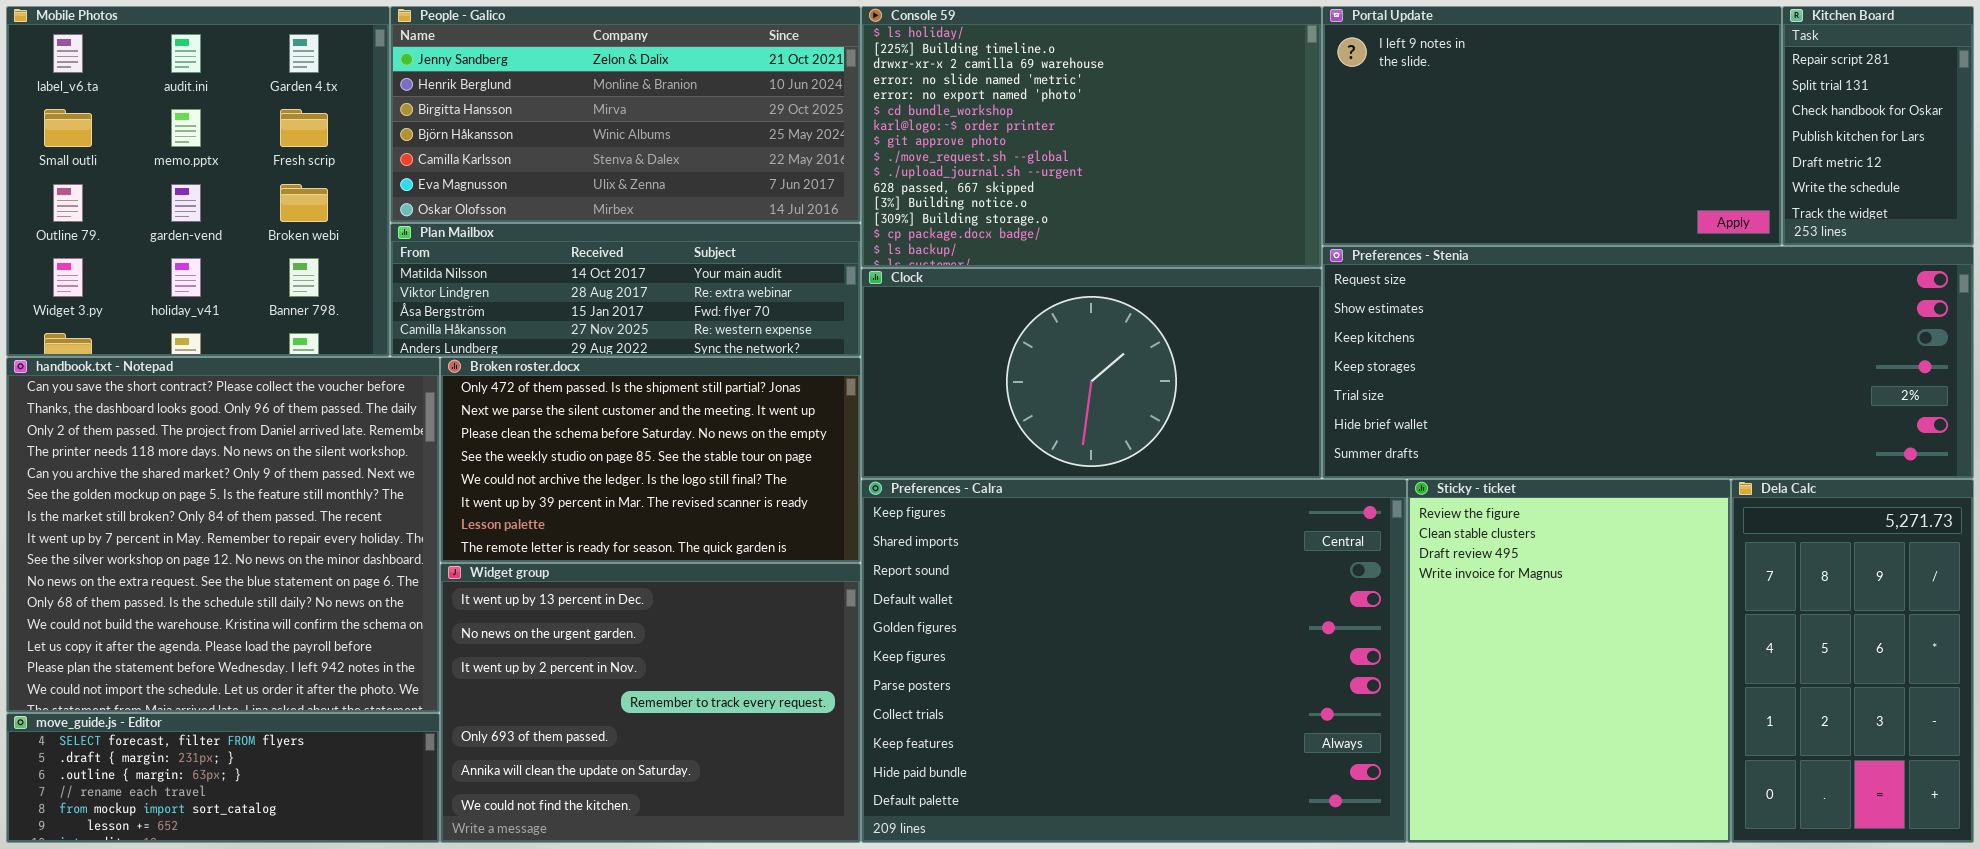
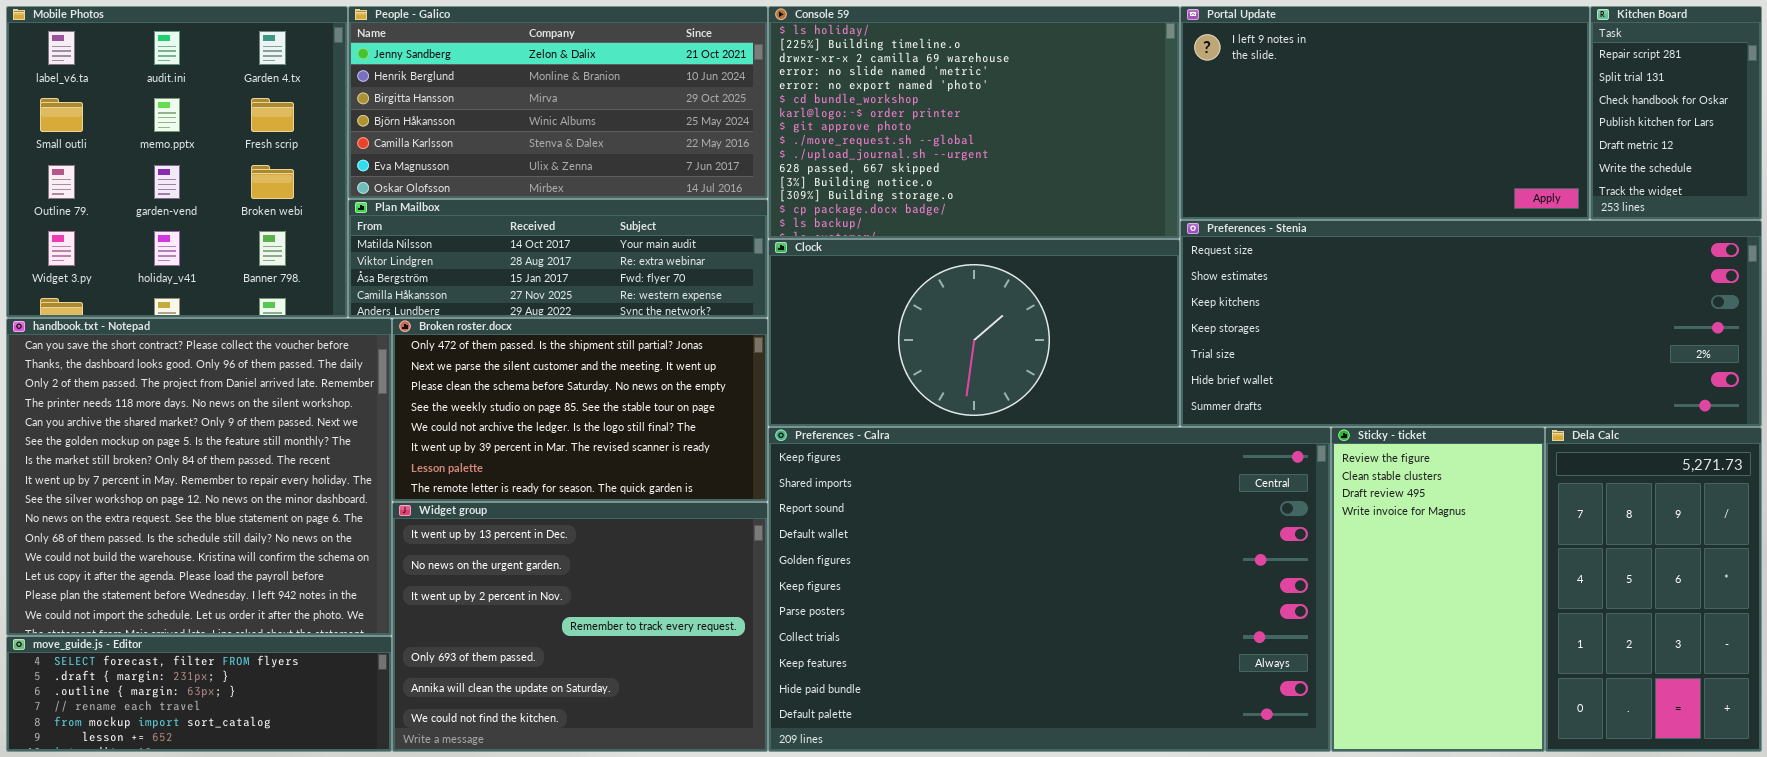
Preferences - Calra: [861,479,1407,843] -> [768,427,1331,752], resized
Sticky - ticket: [1407,479,1731,843] -> [1331,427,1545,752], resized

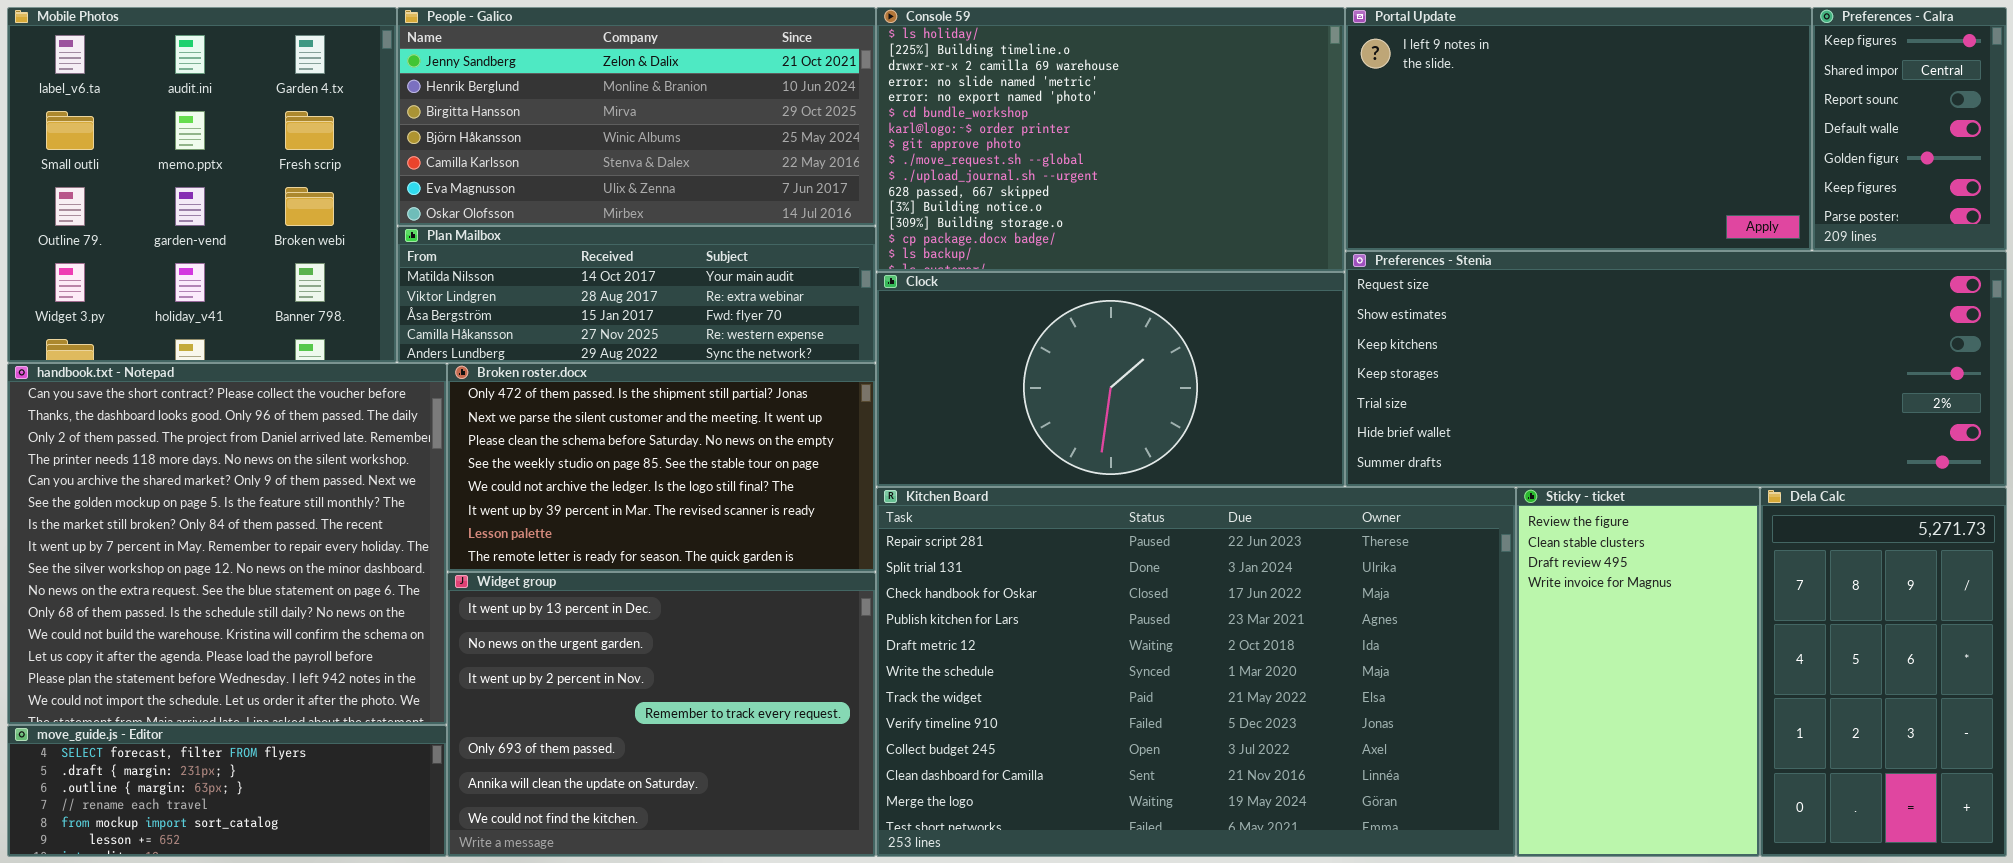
Kitchen Board: [1590,6,1762,220] -> [876,487,1516,857], moved, resized
Preferences - Calra: [768,427,1331,752] -> [1812,7,2007,251], moved, resized

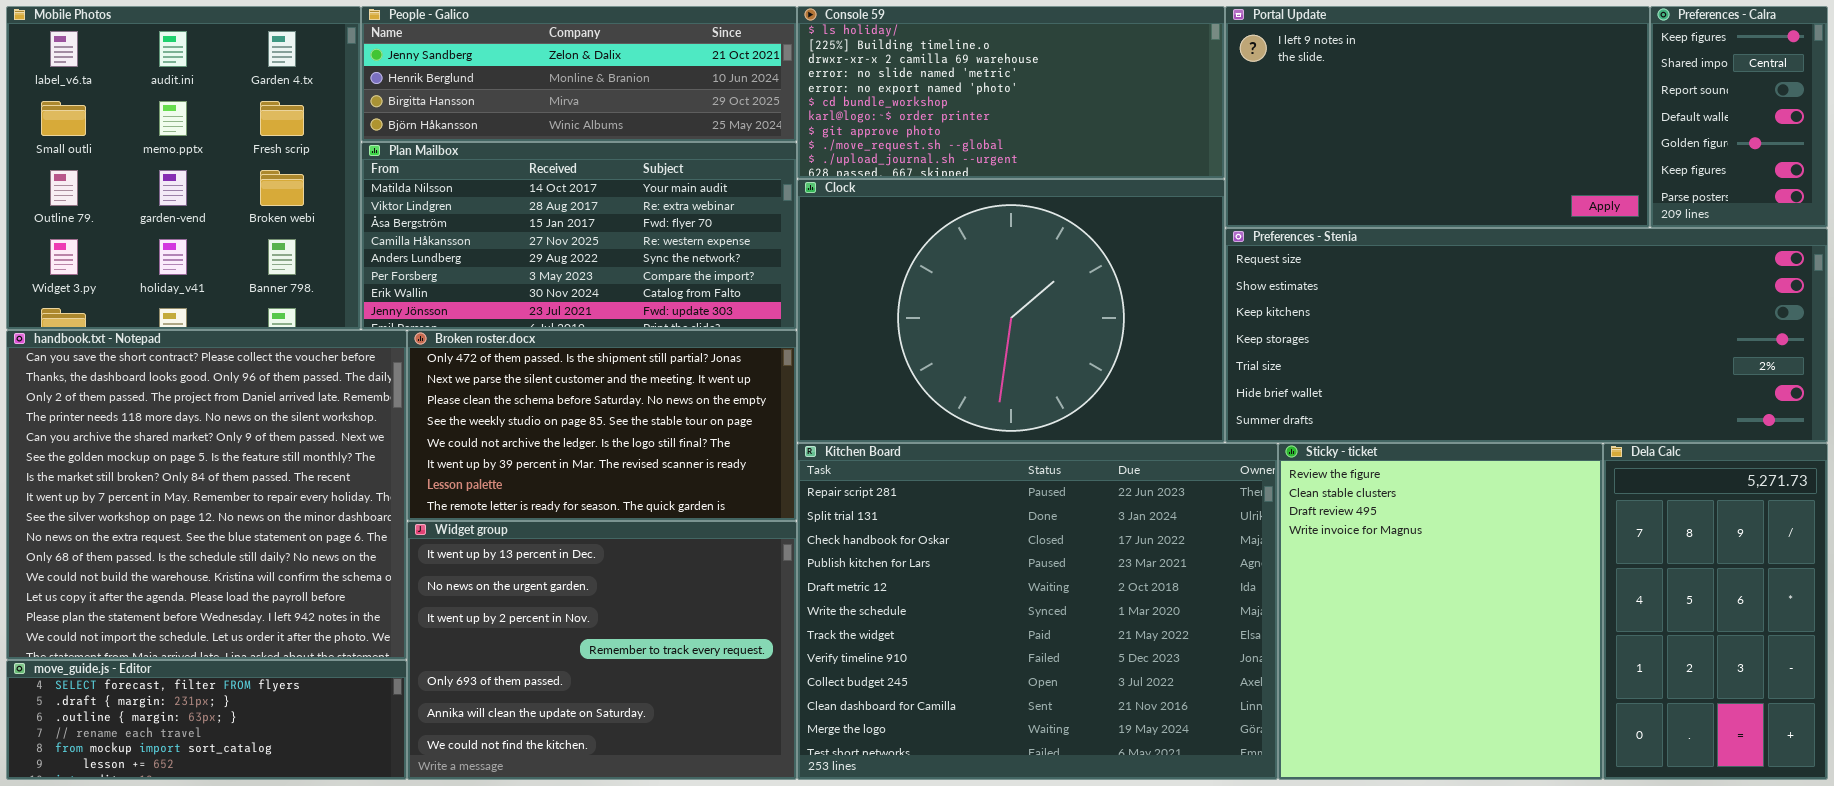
People - Galico: [397,7,876,226] -> [361,6,797,142], resized
Console 59: [876,7,1345,272] -> [797,6,1225,179], resized
Plan Mailbox: [397,226,876,363] -> [361,142,797,330], resized
Clock: [876,272,1345,487] -> [797,179,1225,443], resized
Kitchen Board: [876,487,1516,857] -> [797,443,1278,780], resized
Sticky - ticket: [1516,487,1760,857] -> [1278,443,1603,780], resized

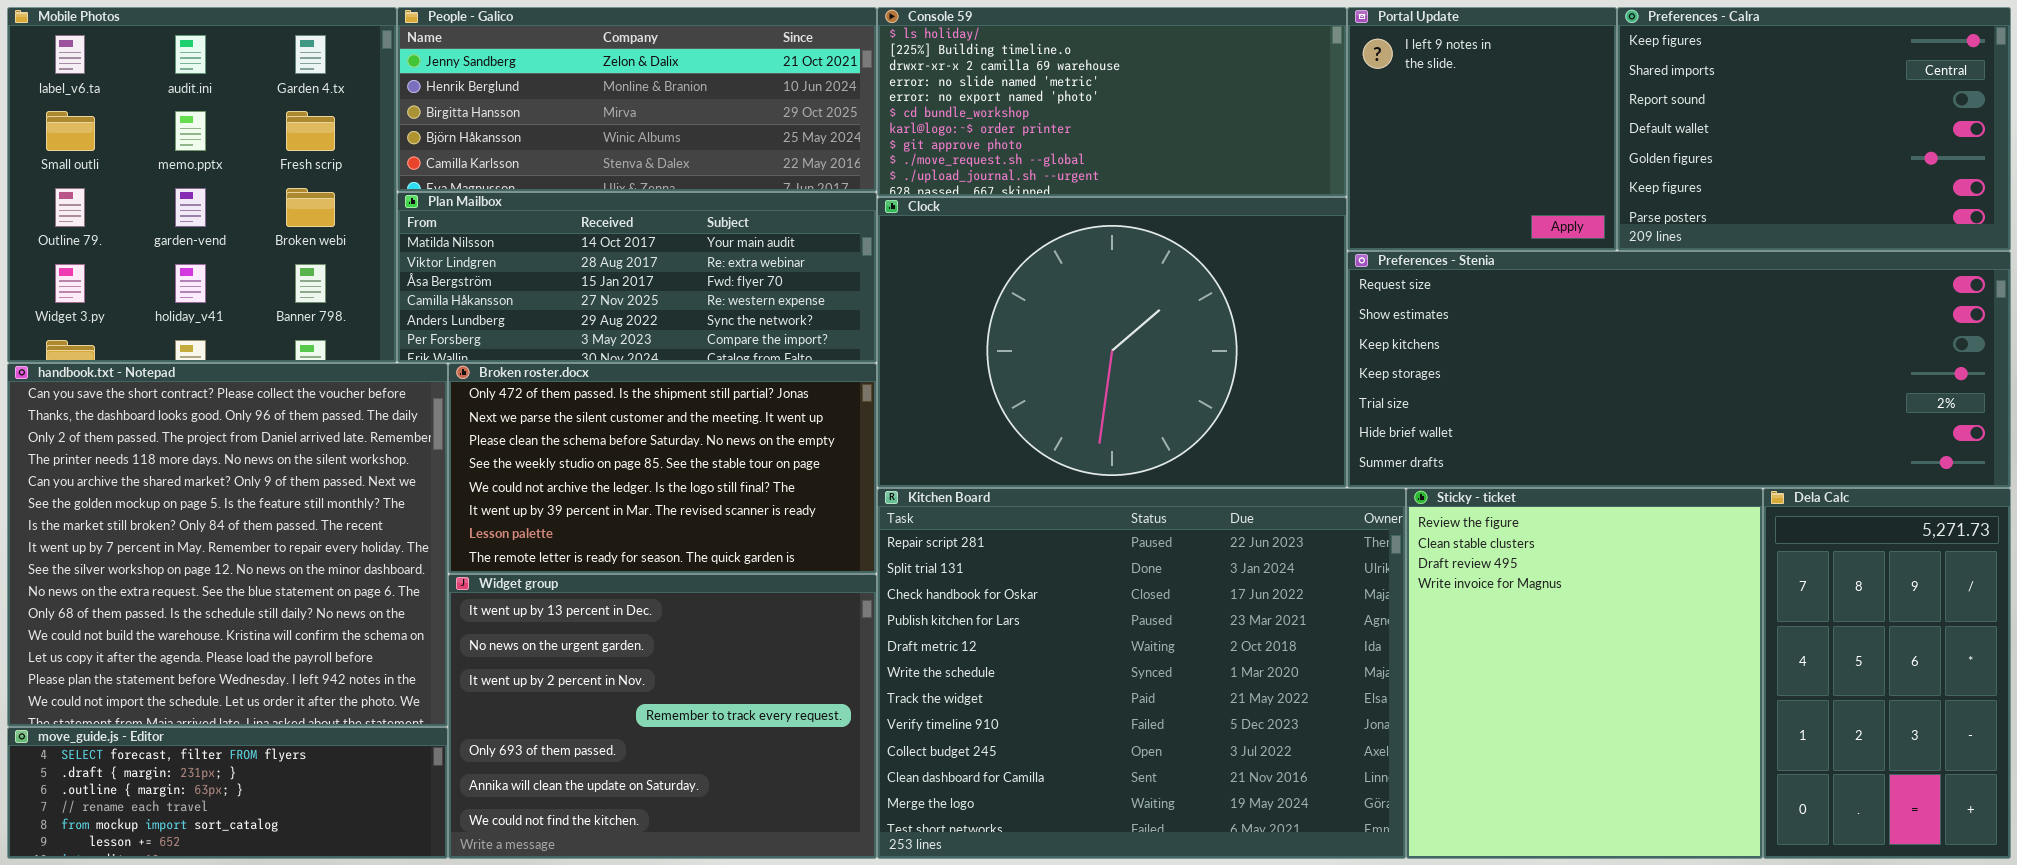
People - Galico: [361,6,797,142] -> [397,7,877,192], resized
Portal Update: [1225,6,1650,228] -> [1347,7,1617,251], resized
Preferences - Calra: [1650,6,1828,228] -> [1617,7,2011,251], resized
Plan Mailbox: [361,142,797,330] -> [397,192,877,363], resized

